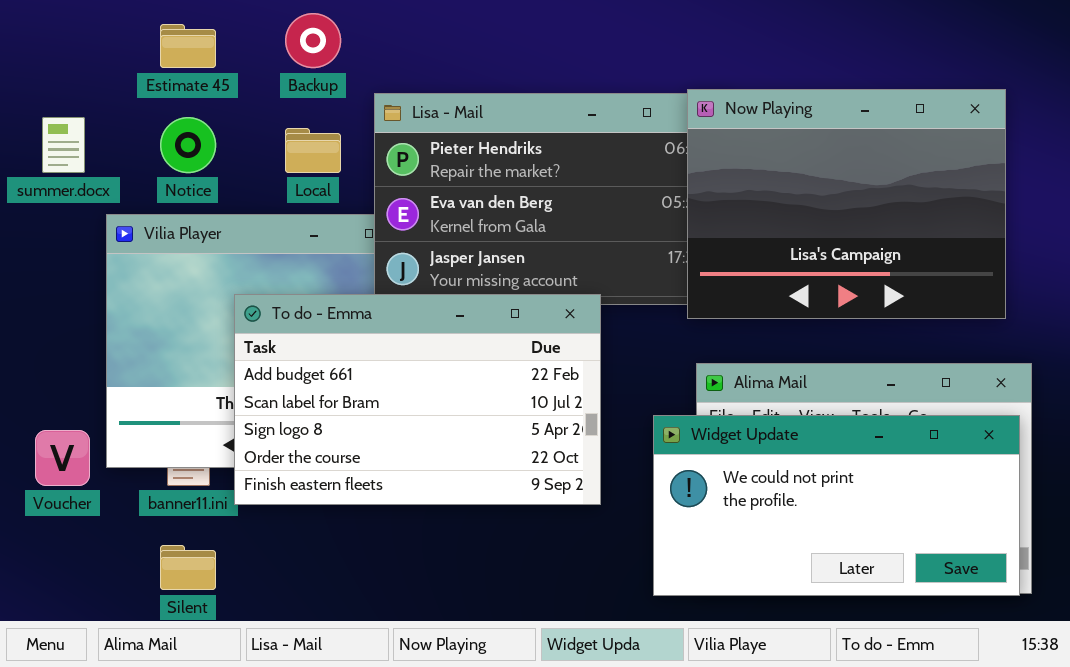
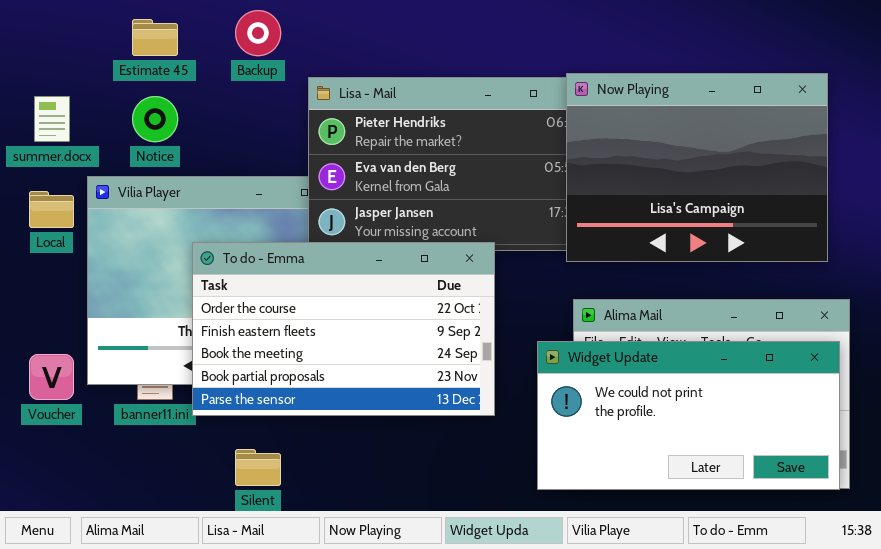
Local: [285,128,341,173] -> [29,191,74,228], moved
To do - Emma: [234,294,601,505] -> [192,242,495,416], scrolled down 3 rows
Silent: [160,545,216,590] -> [235,449,281,486], moved

